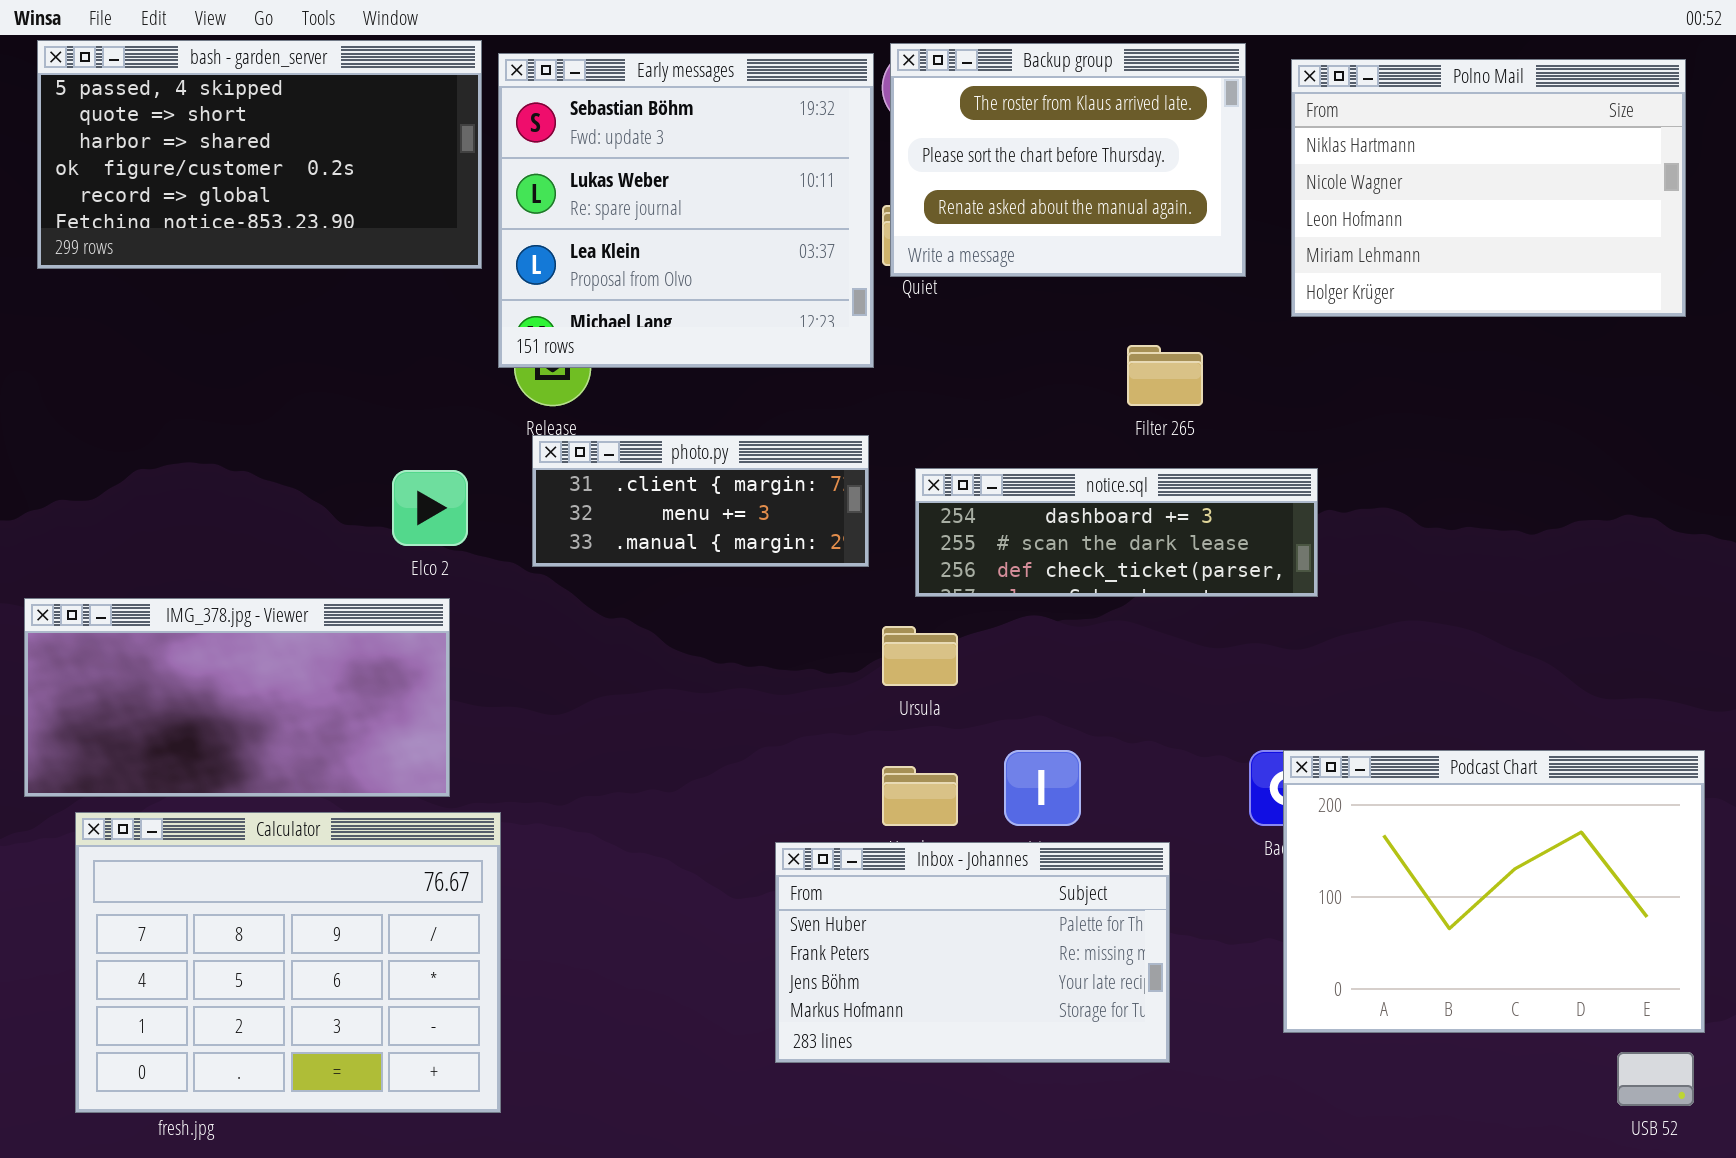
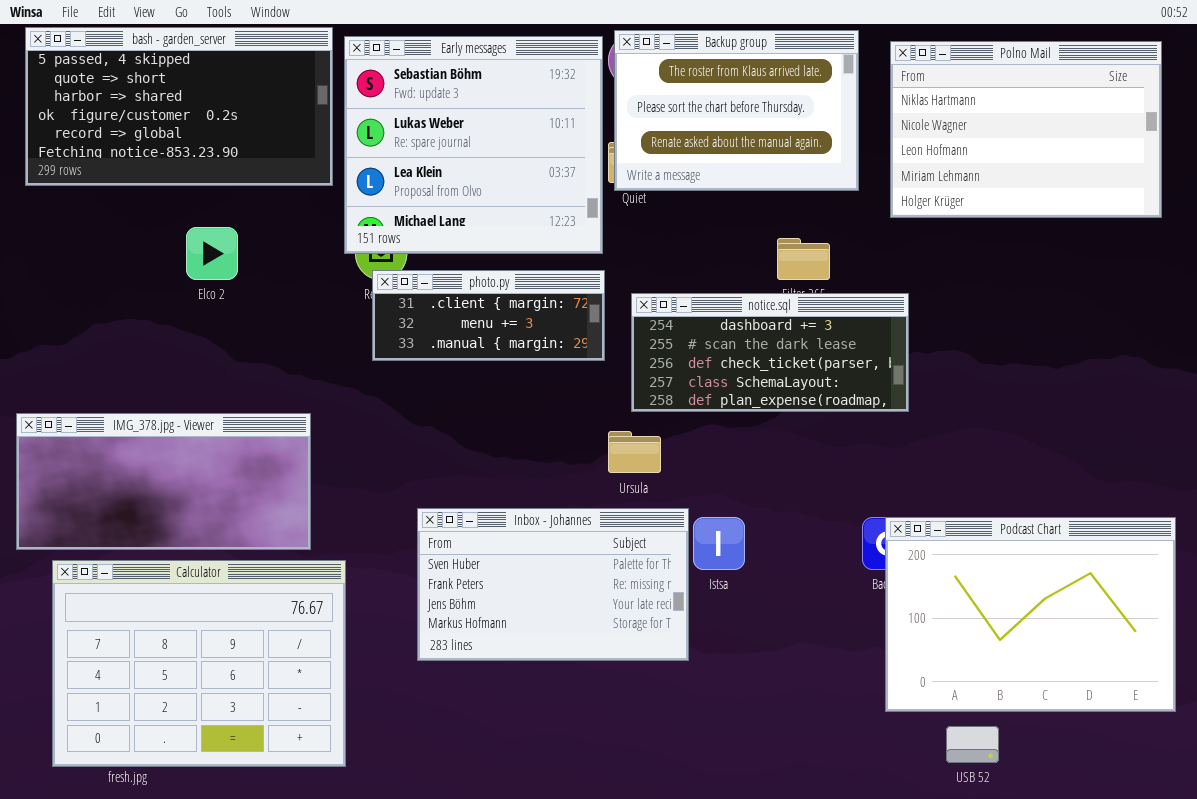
photo.py: [532,435,869,567] -> [372,270,605,361], moved
notice.sql: [915,468,1318,597] -> [631,293,909,412], resized
Elco 2: [392,470,468,546] -> [186,227,238,280], moved
Inbox - Johannes: [775,842,1170,1063] -> [417,508,689,661], moved
USB 52: [1617,1052,1694,1106] -> [946,726,999,763], moved

